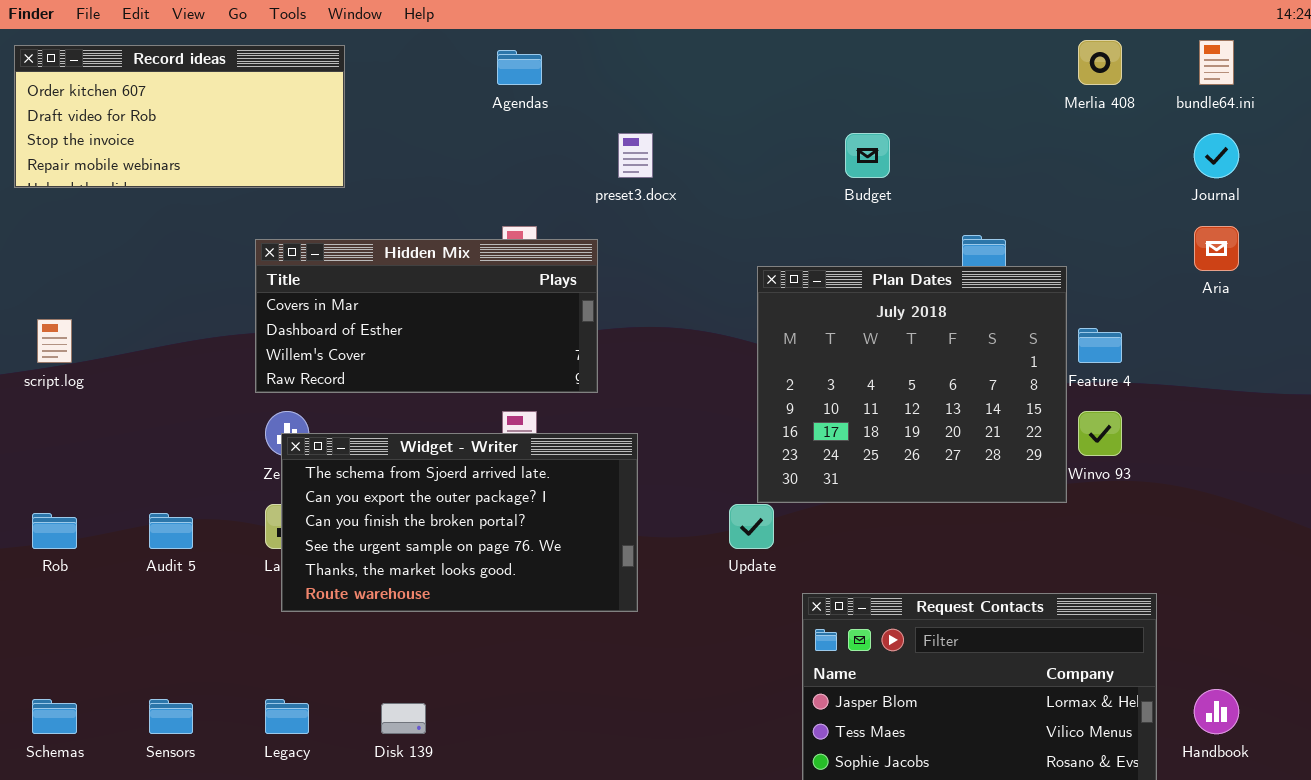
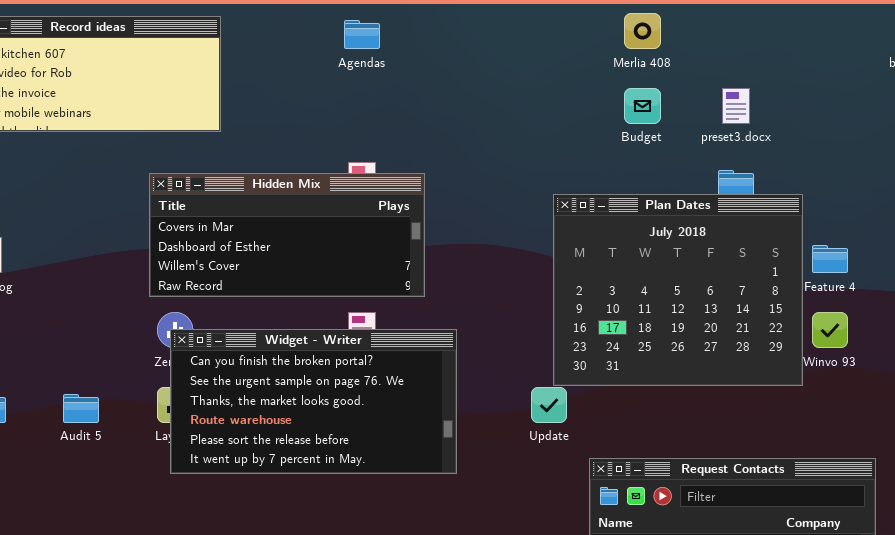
Merlia 408: [1078,40,1122,85] -> [624,13,661,49], moved
preset3.docx: [618,133,653,178] -> [722,88,750,124], moved
Widget - Writer: [281,433,638,612] -> [170,329,457,474], scrolled down 2 rows

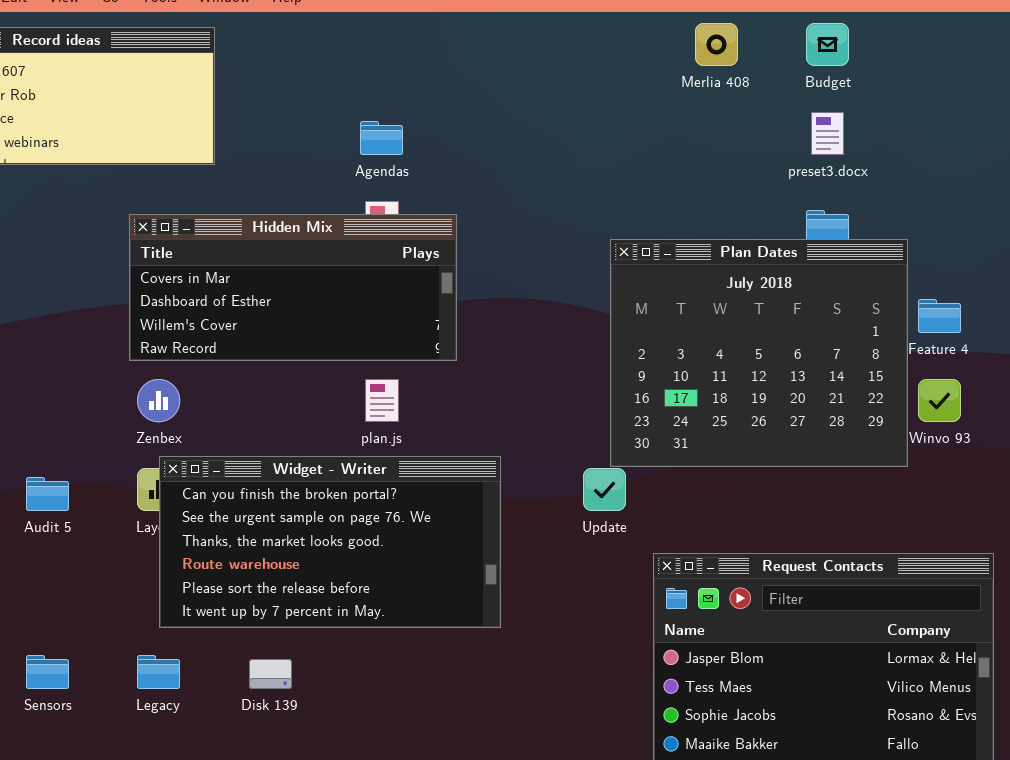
Agendas: [344,20,380,49] -> [360,121,403,155], moved
Budget: [624,88,661,124] -> [806,23,849,66], moved
Widget - Writer: [170,329,457,474] -> [159,456,501,628], moved

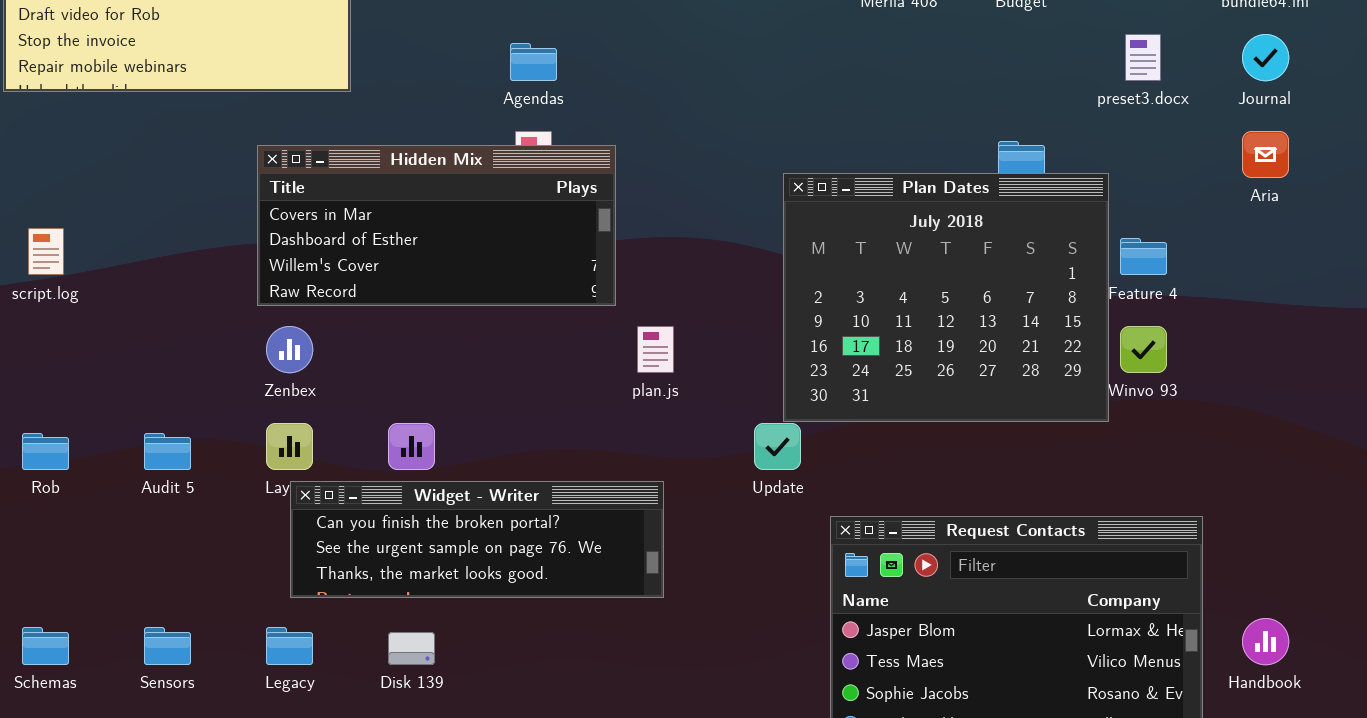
preset3.docx: [811,112,844,155] -> [1125,34,1161,81], moved
plan.js: [365,379,399,422] -> [637,326,674,373], moved
Widget - Writer: [159,456,501,628] -> [290,481,664,598], resized

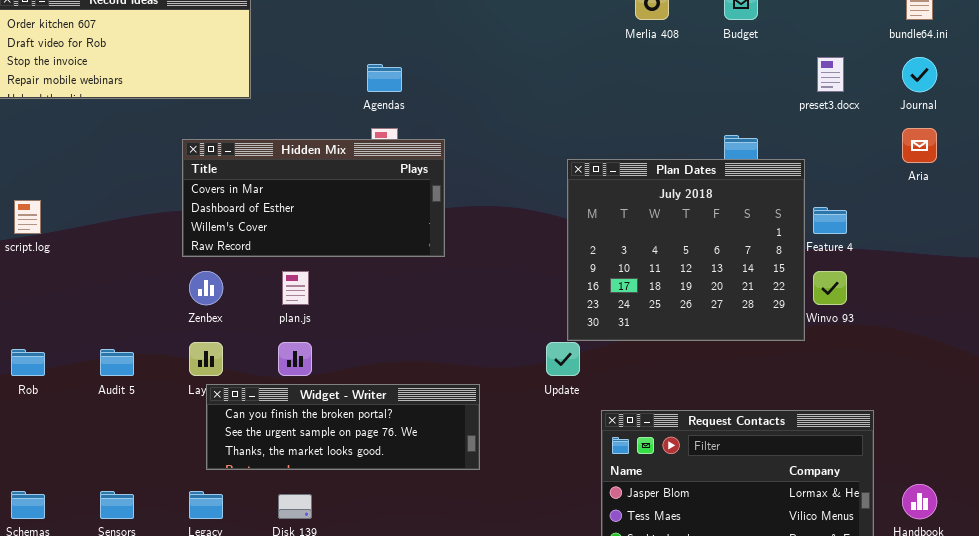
plan.js: [637,326,674,373] -> [282,271,309,305], moved

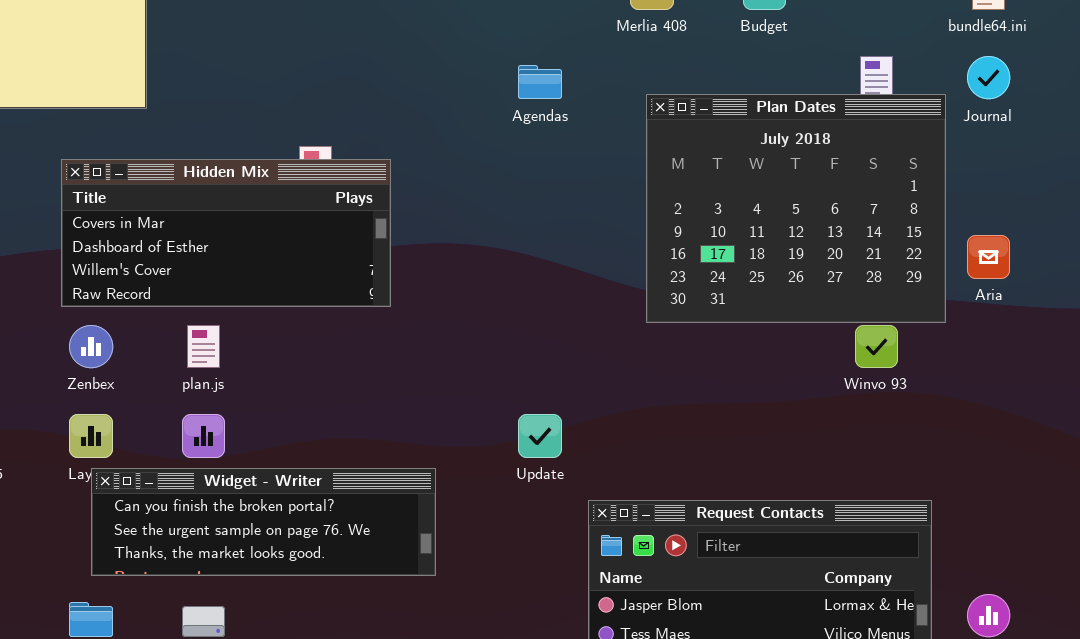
Agendas: [367,64,402,92] -> [518,65,562,99], moved
Aria: [902,128,937,163] -> [967,235,1010,279], moved
Plan Dates: [567,159,805,341] -> [646,94,946,323], moved

